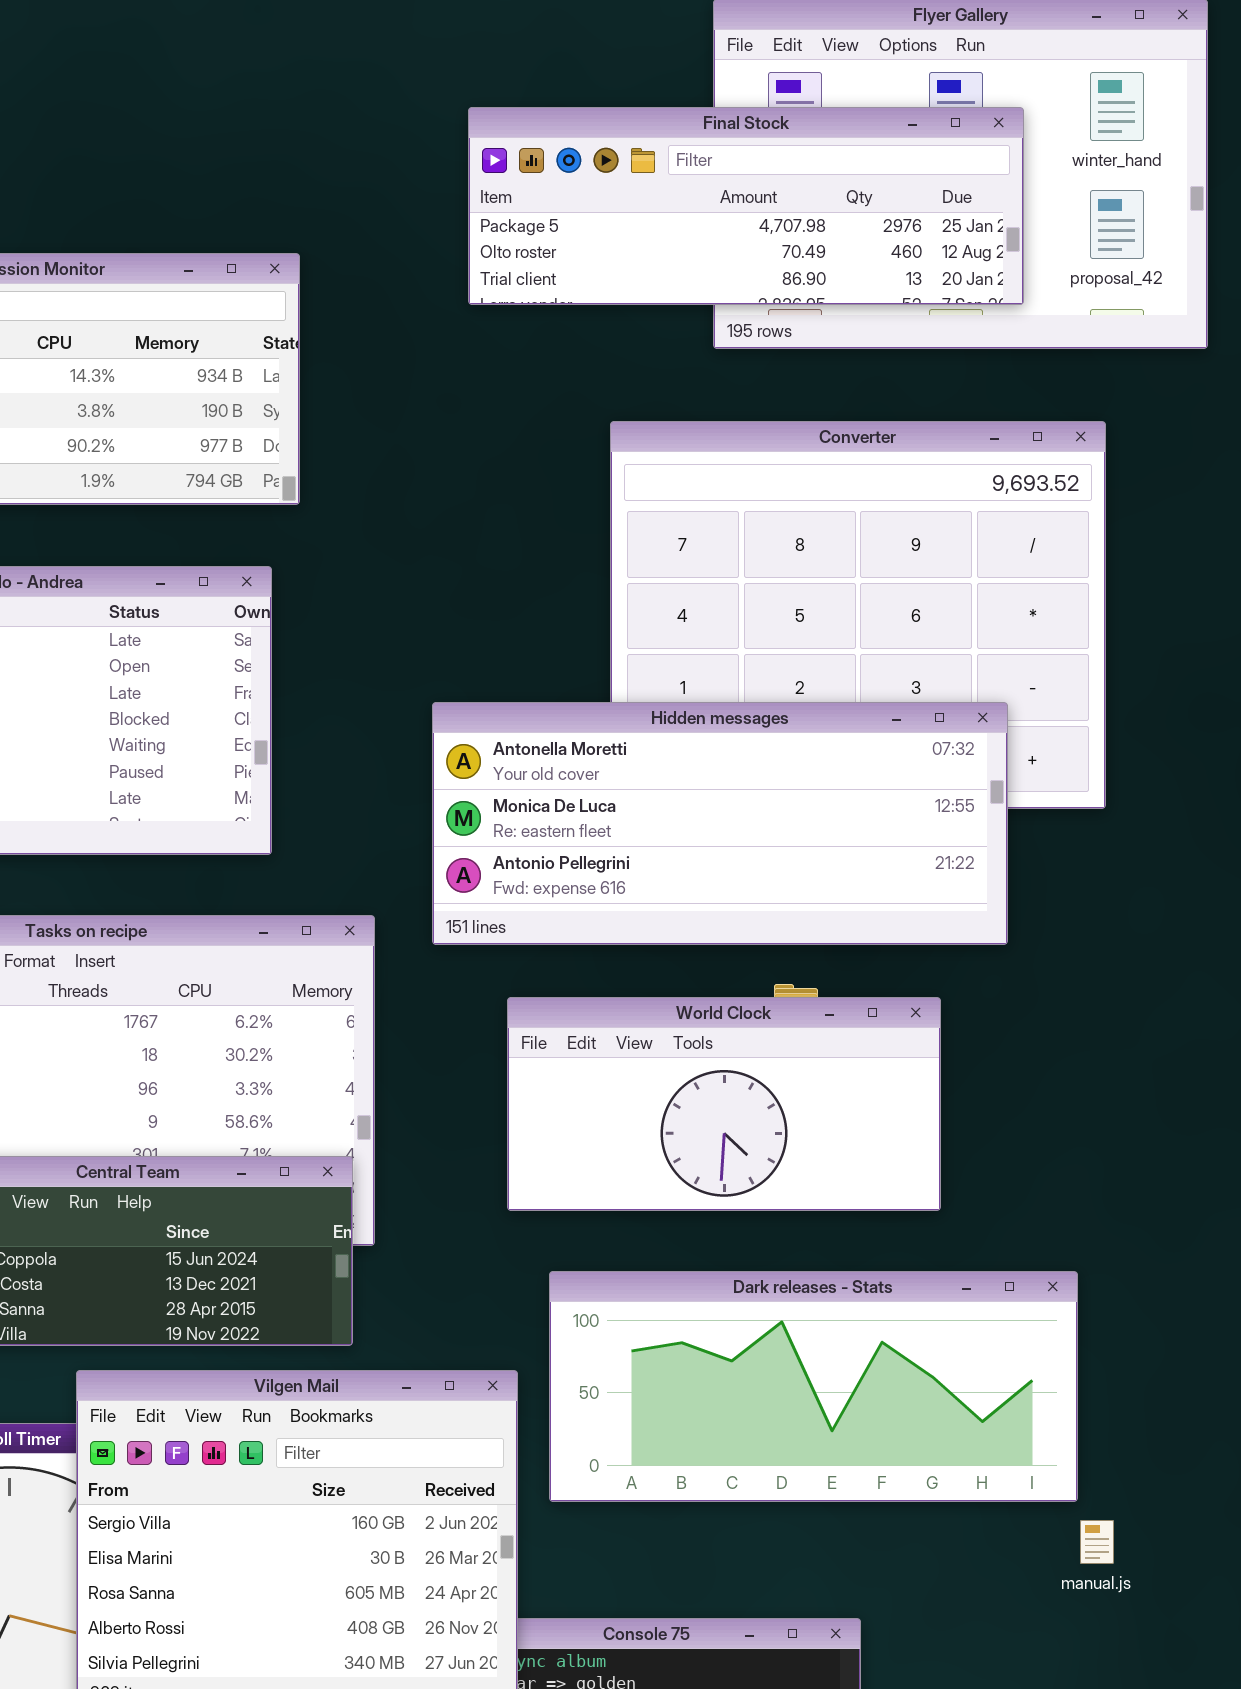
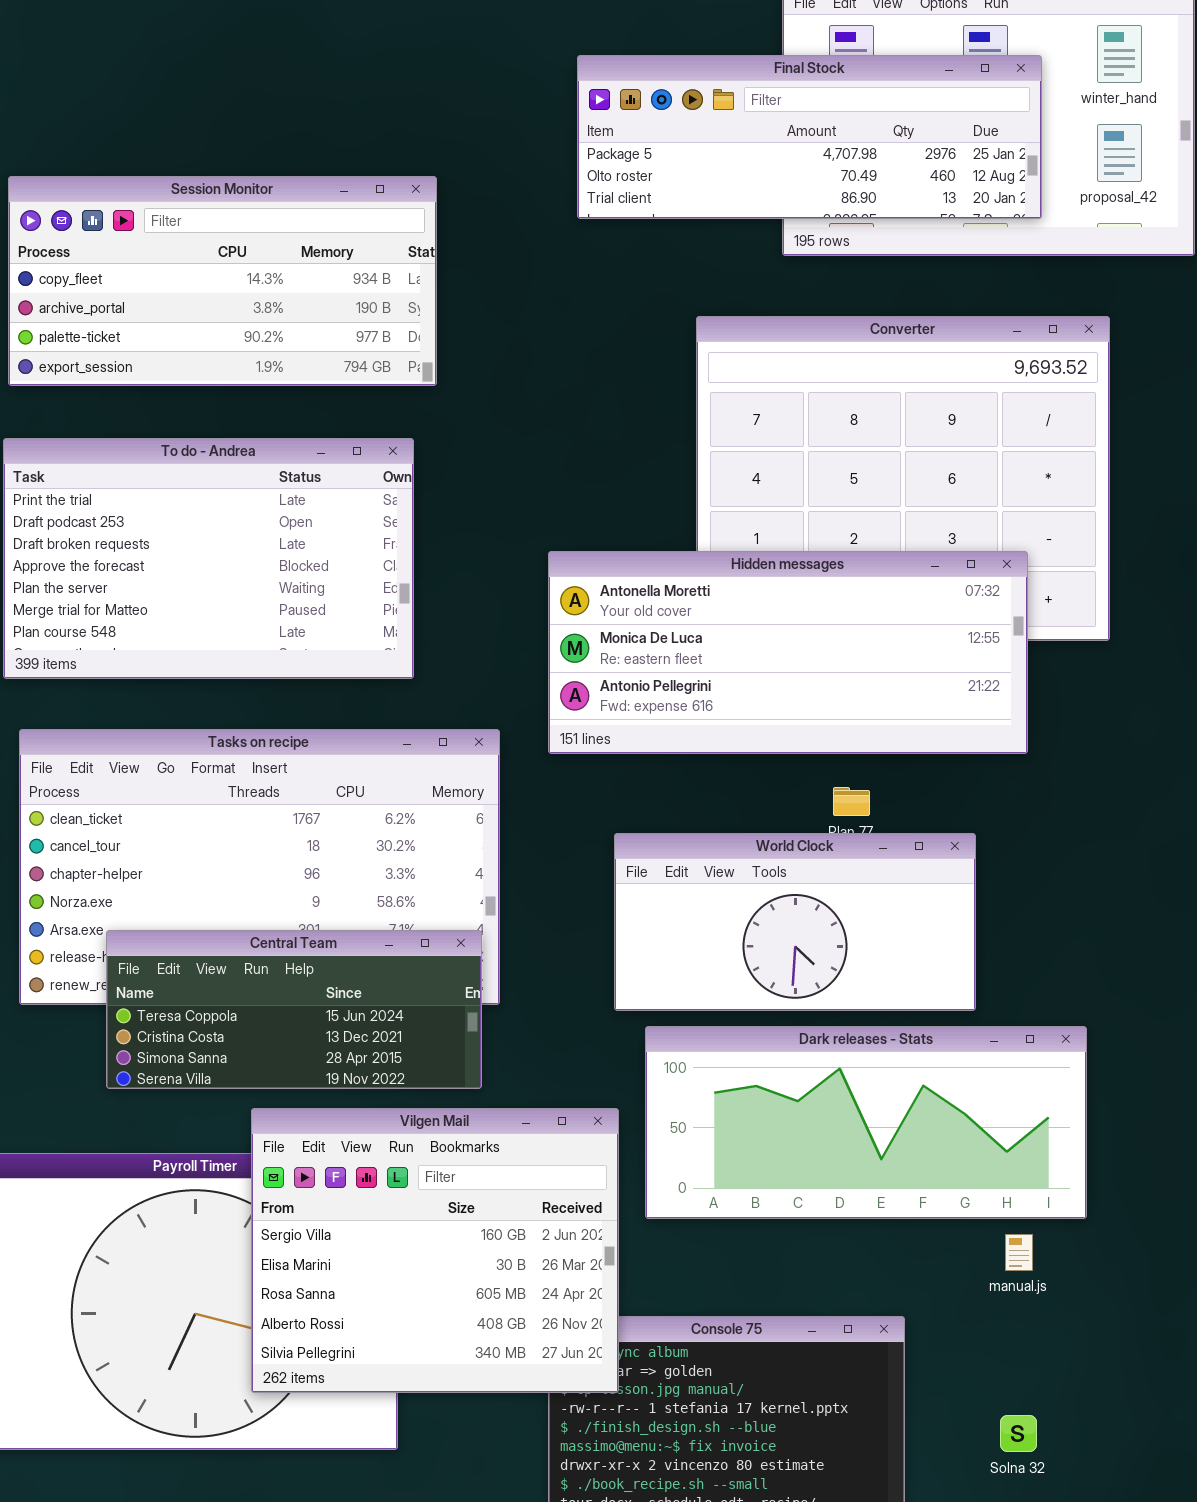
World Clock: [507,997,941,1211] -> [614,833,976,1011], moved
manual.js: [1080,1520,1114,1564] -> [1005,1234,1033,1271], moved

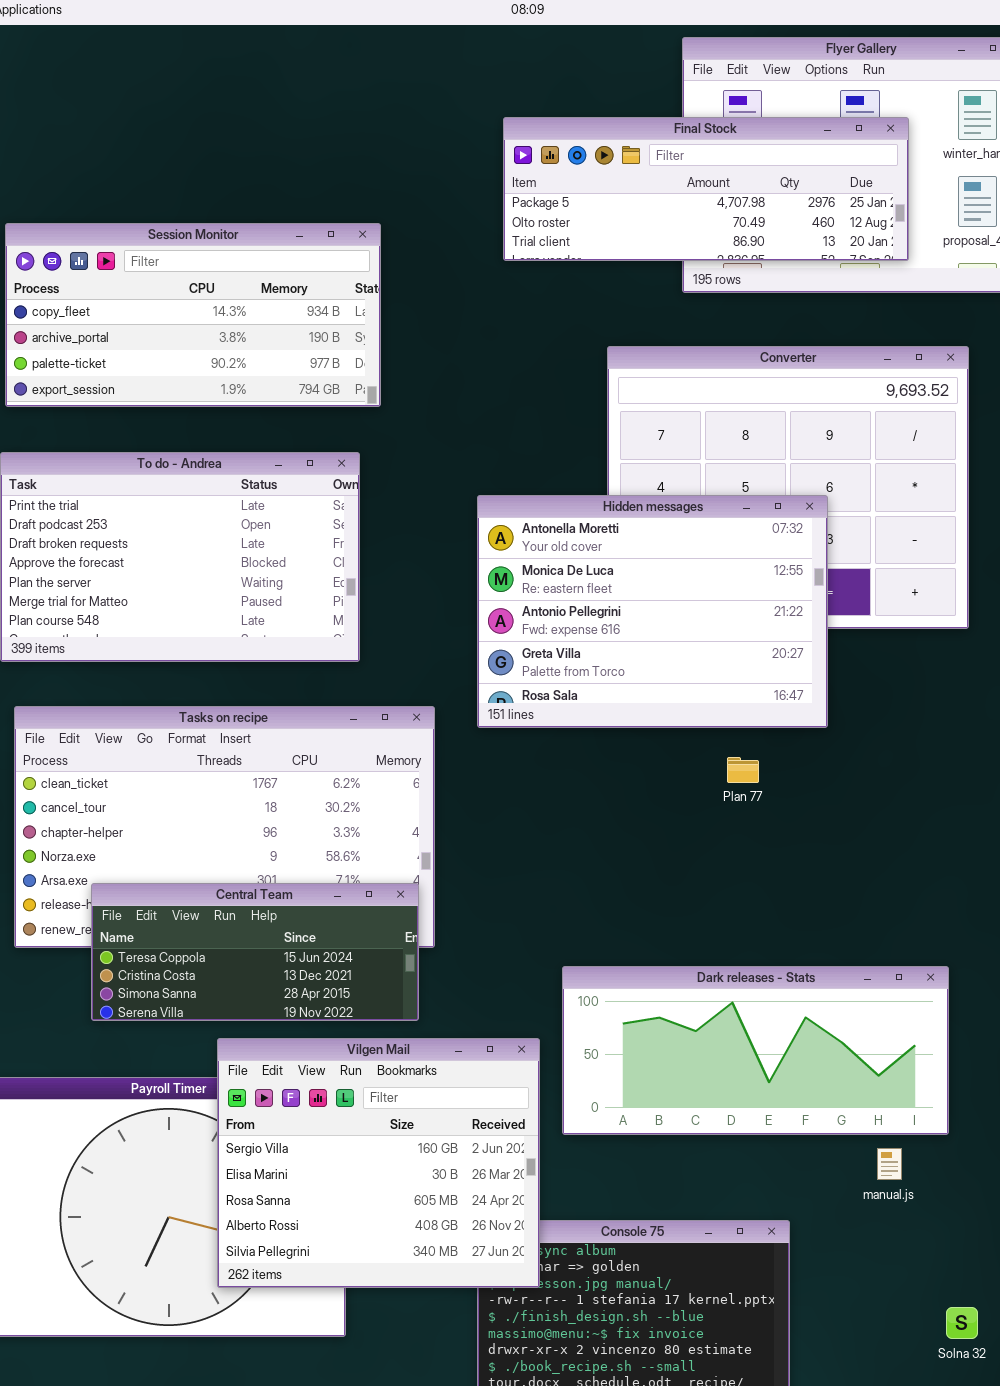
Hidden messages: [548,551,1028,754] -> [477,495,828,728], resized
World Clock: [614,833,976,1011] -> none, closed
Solna 32: [1000,1415,1037,1452] -> [946,1307,978,1339], moved

